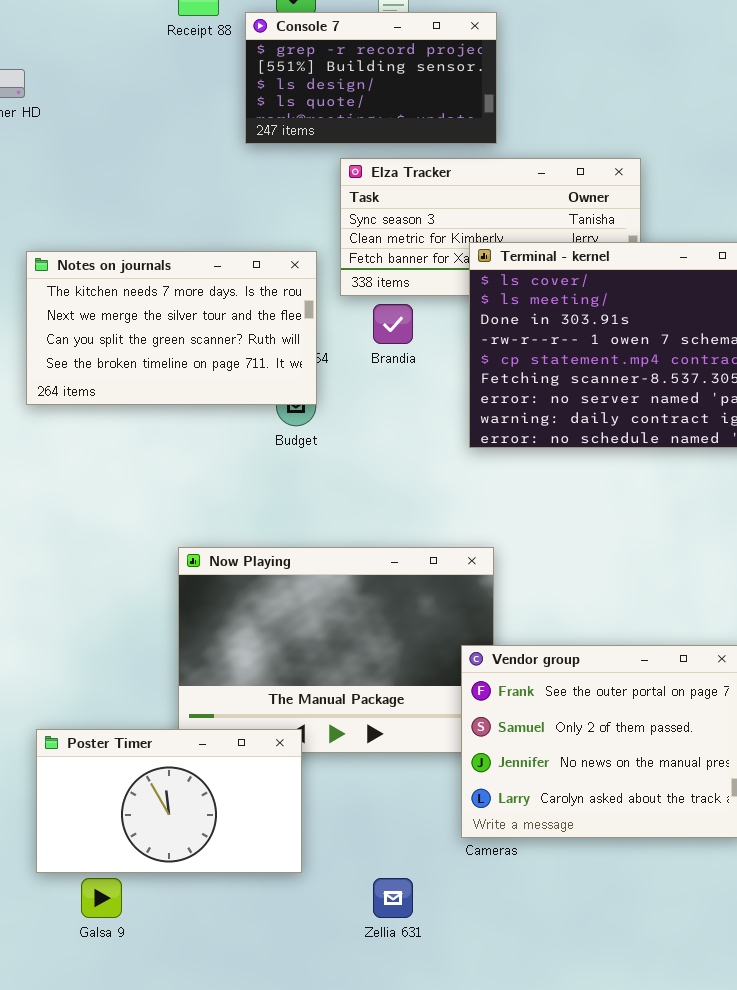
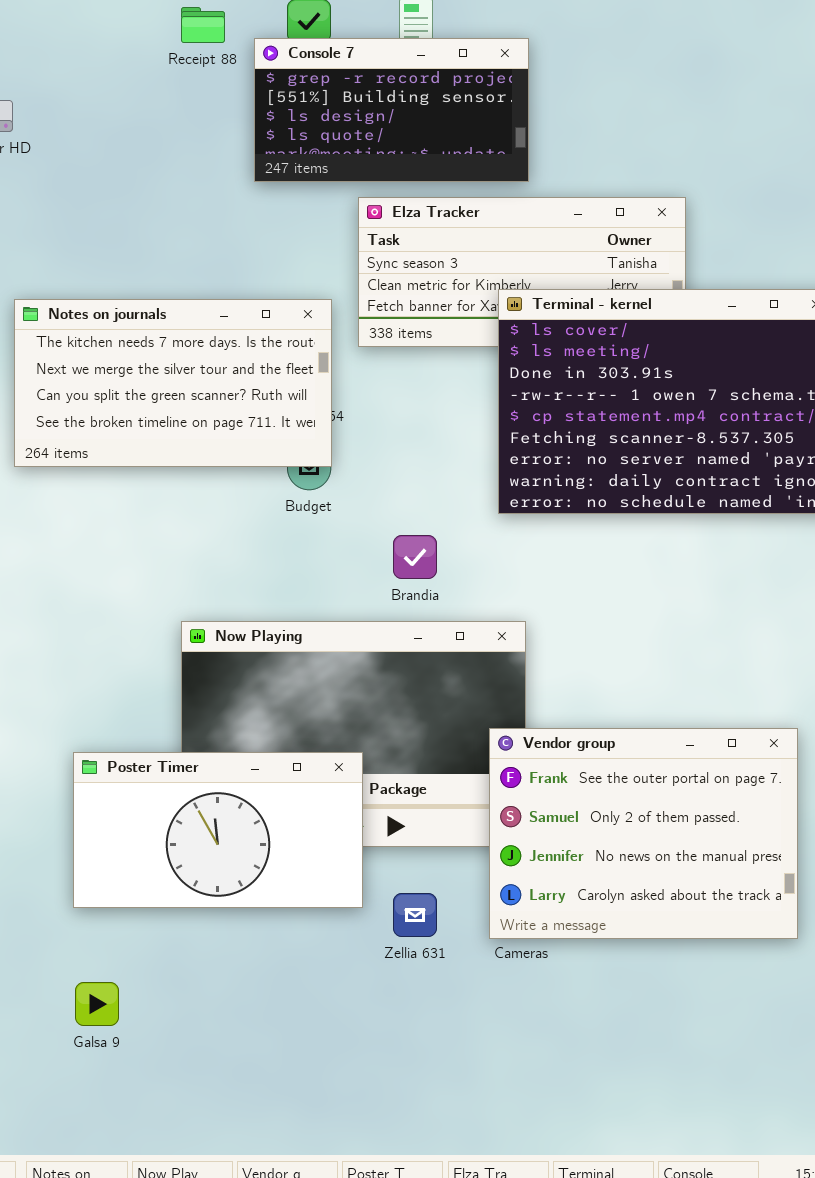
Brandia: [373,304,413,344] -> [393,535,437,579], moved
Poster Timer: [36,729,302,873] -> [73,752,363,908], moved
Zellia 631: [373,878,413,918] -> [393,893,437,937], moved

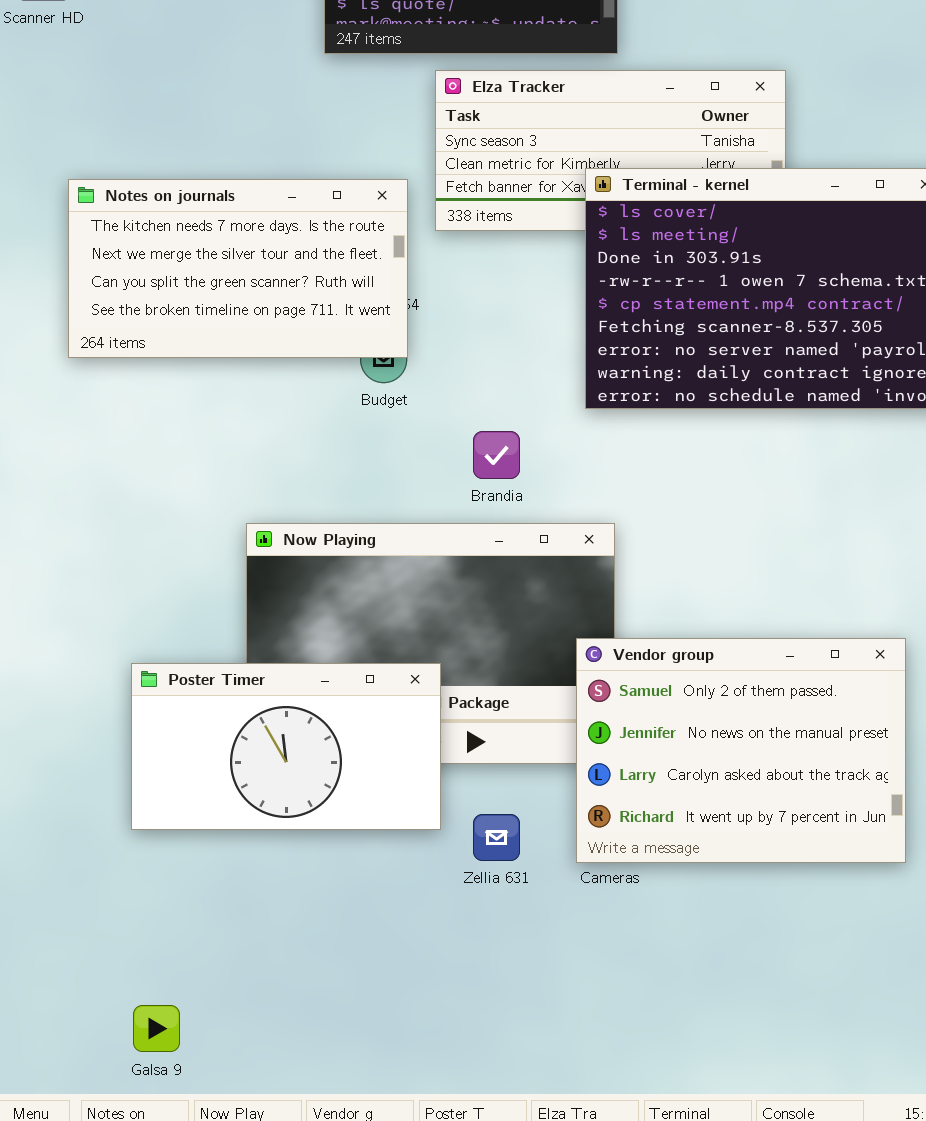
Vendor group: [489,728,798,939] -> [576,638,906,863], scrolled down 1 row
Galsa 9: [75,982,119,1026] -> [133,1005,180,1052], moved

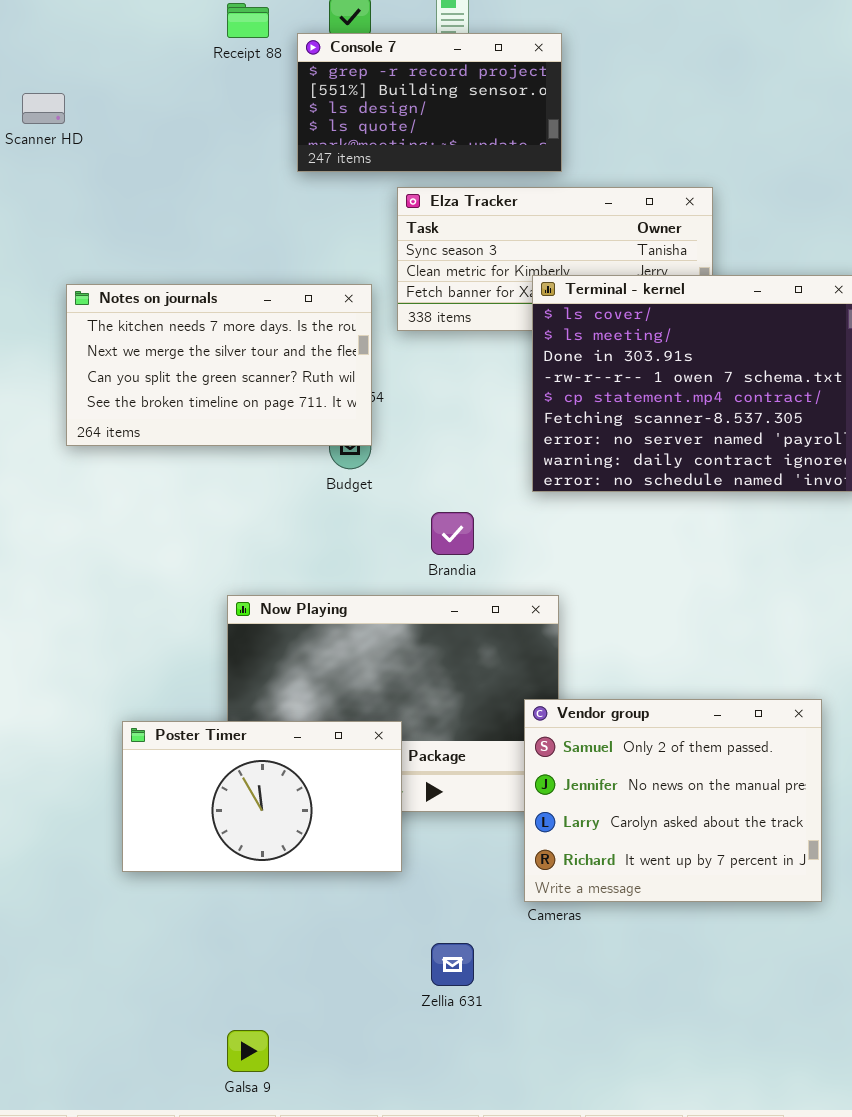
Zellia 631: [473,814,520,861] -> [431,943,474,986], moved
Galsa 9: [133,1005,180,1052] -> [227,1030,269,1072], moved

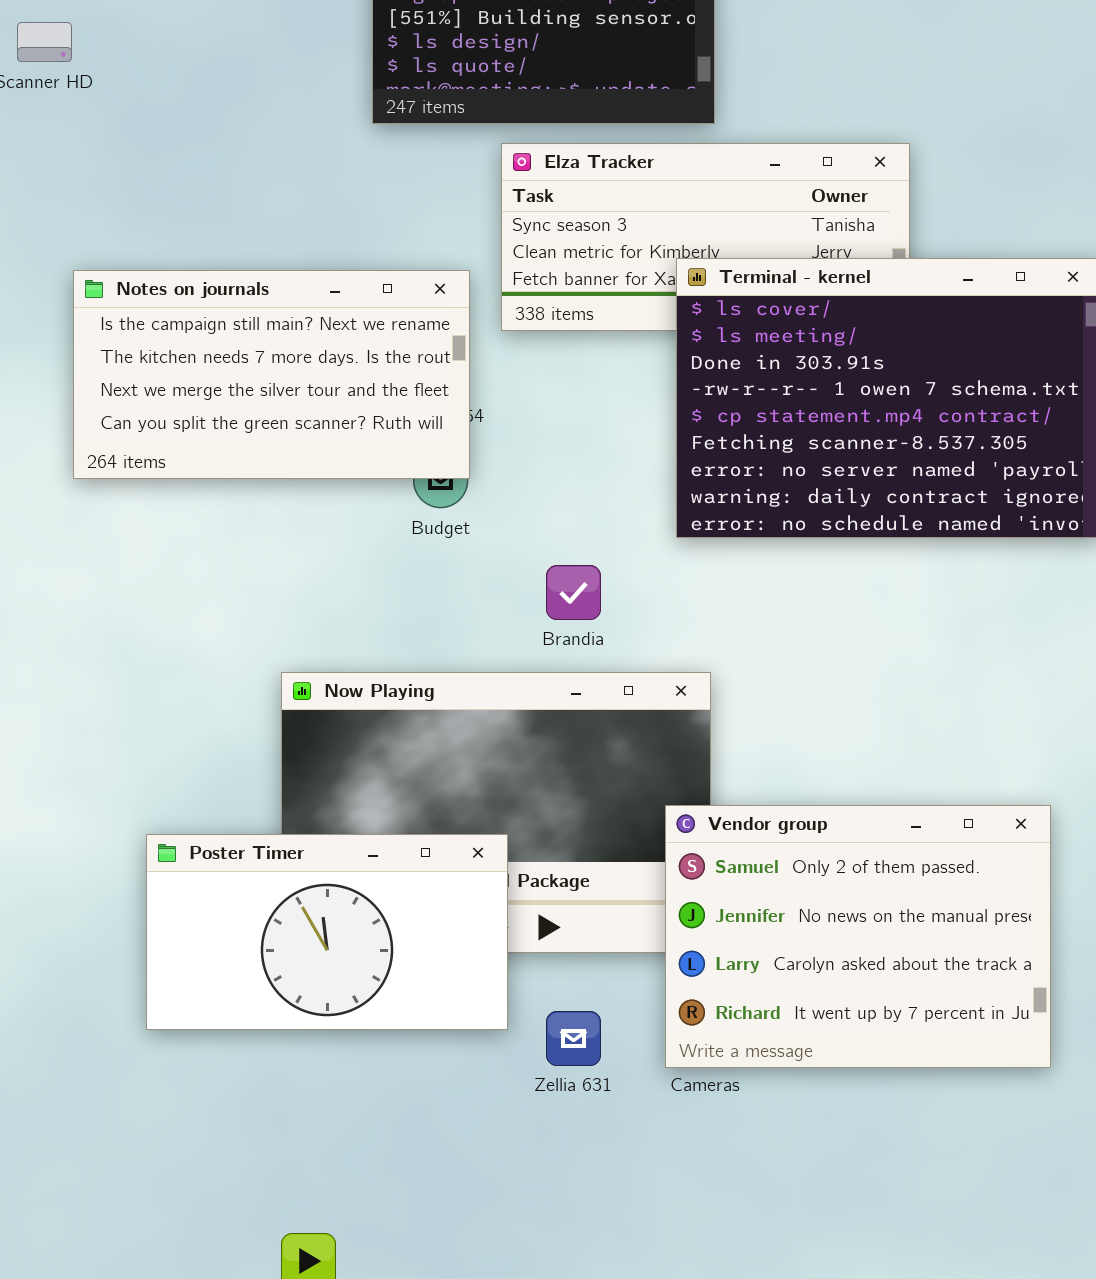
Notes on journals: [66,284,372,446] -> [73,270,470,479], scrolled up 1 row
Zellia 631: [431,943,474,986] -> [546,1011,601,1066], moved

